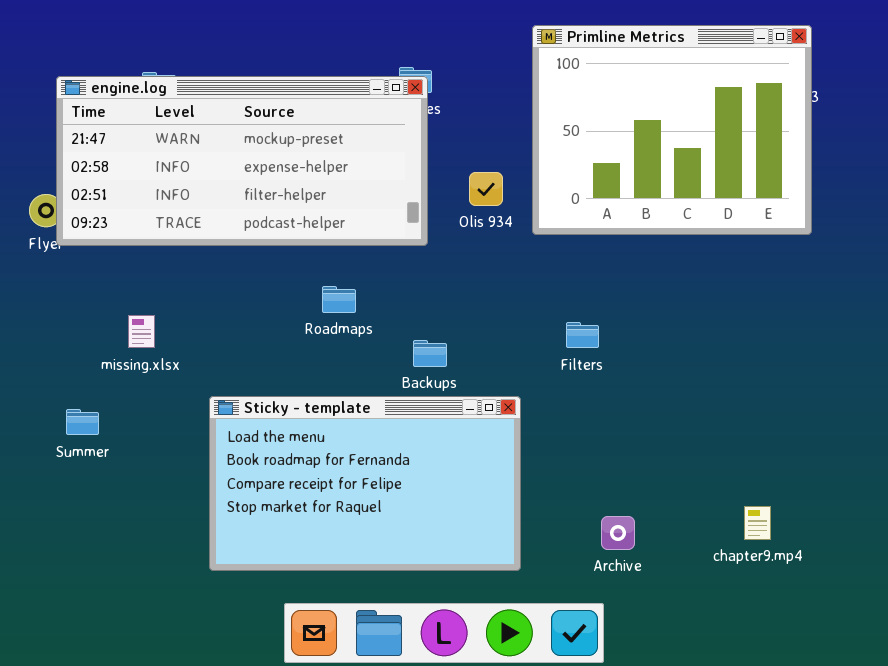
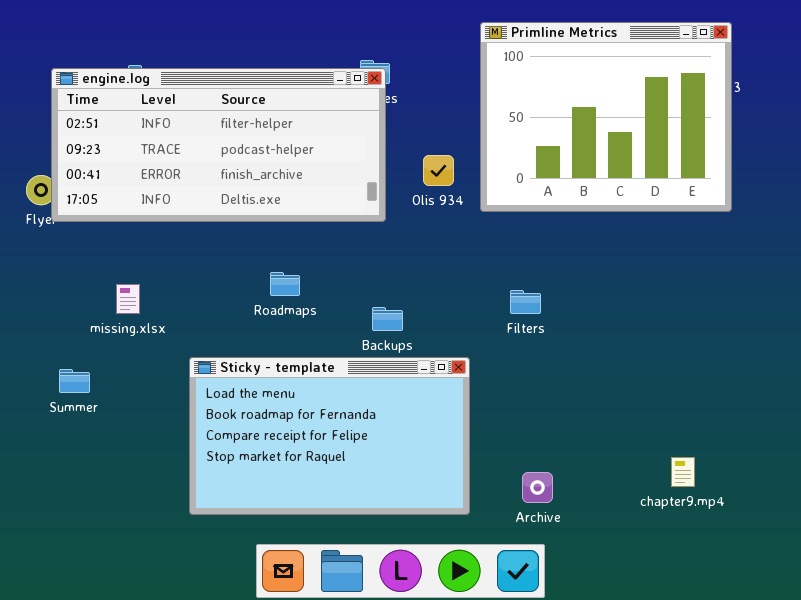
engine.log: [56,76,428,246] -> [51,68,386,222], scrolled down 2 rows
Roadmaps: [322,286,356,313] -> [270,272,300,296], moved
Archive: [601,516,635,550] -> [522,472,553,503], moved

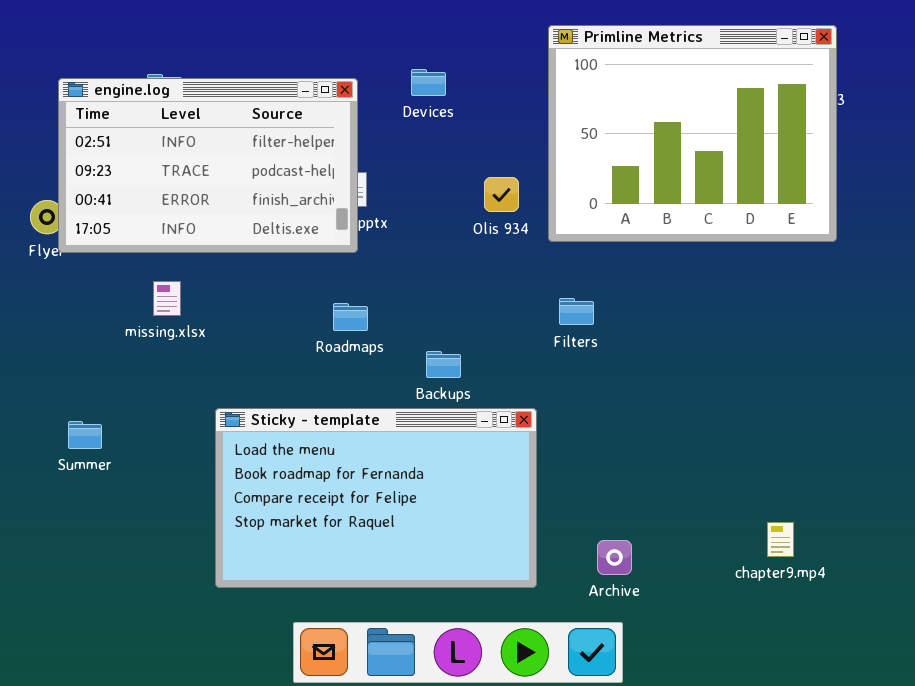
engine.log: [51,68,386,222] -> [58,78,358,253], resized
Roadmaps: [270,272,300,296] -> [333,303,368,331], moved
missing.xlsx: [116,284,140,314] -> [153,281,181,316], moved
Filters: [510,290,541,314] -> [559,298,594,325], moved

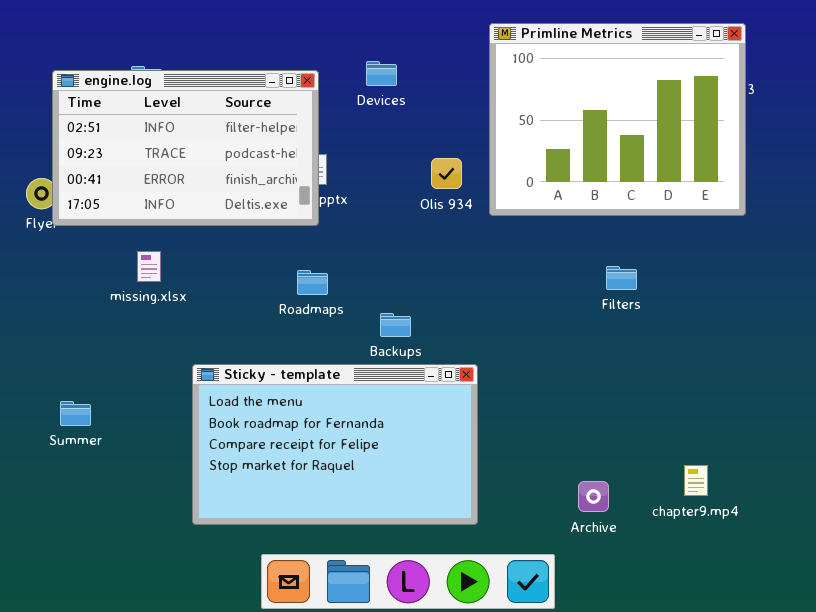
Filters: [559,298,594,325] -> [606,266,637,290], moved
Summer: [68,421,102,449] -> [60,401,91,426], moved
Archive: [597,540,632,575] -> [578,481,609,512], moved

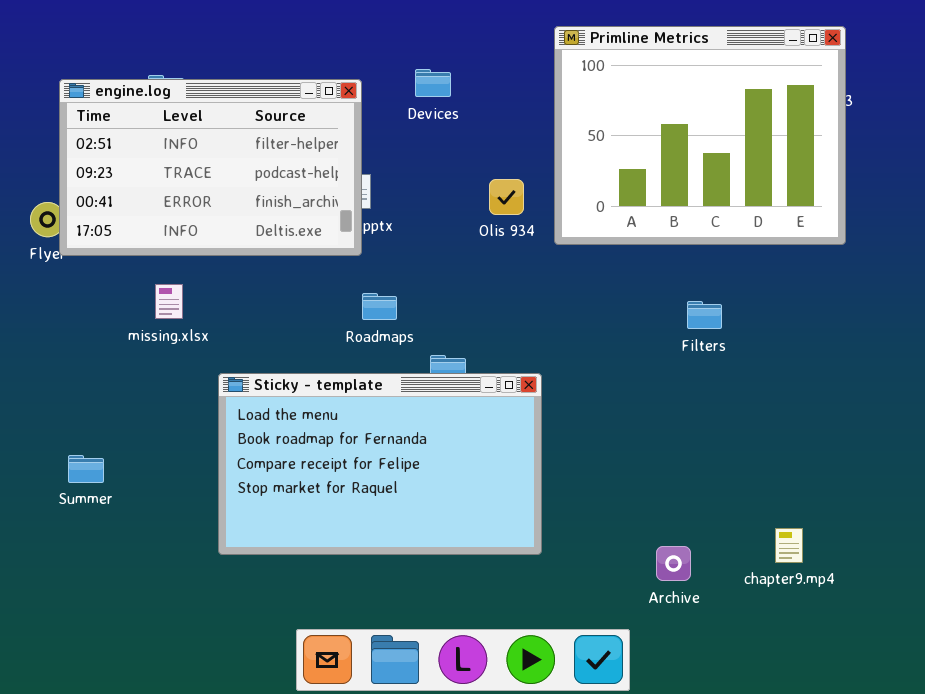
Roadmaps: [297,270,328,295] -> [362,293,397,320], moved
Sticky - template: [192,364,478,525] -> [218,373,542,555], moved

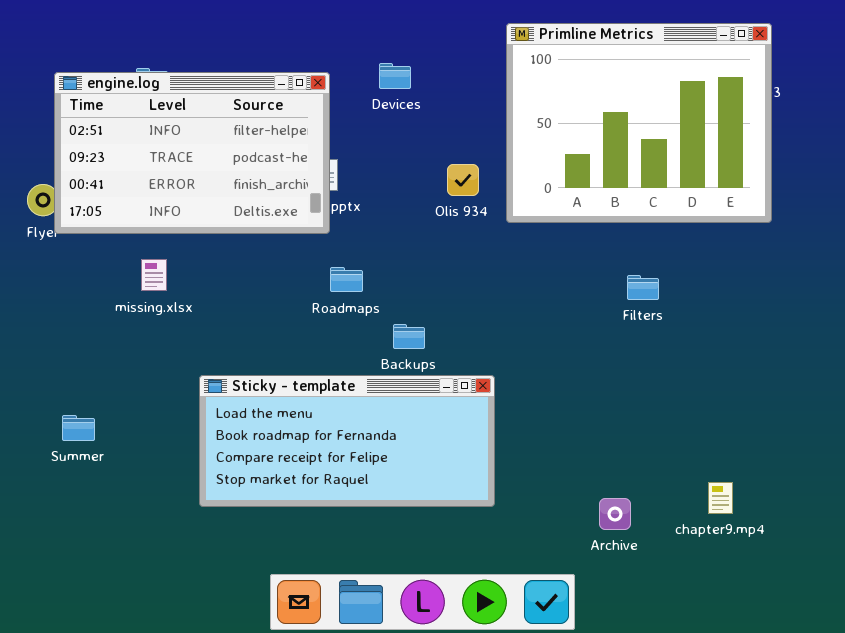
Sticky - template: [218,373,542,555] -> [199,375,495,507], resized

